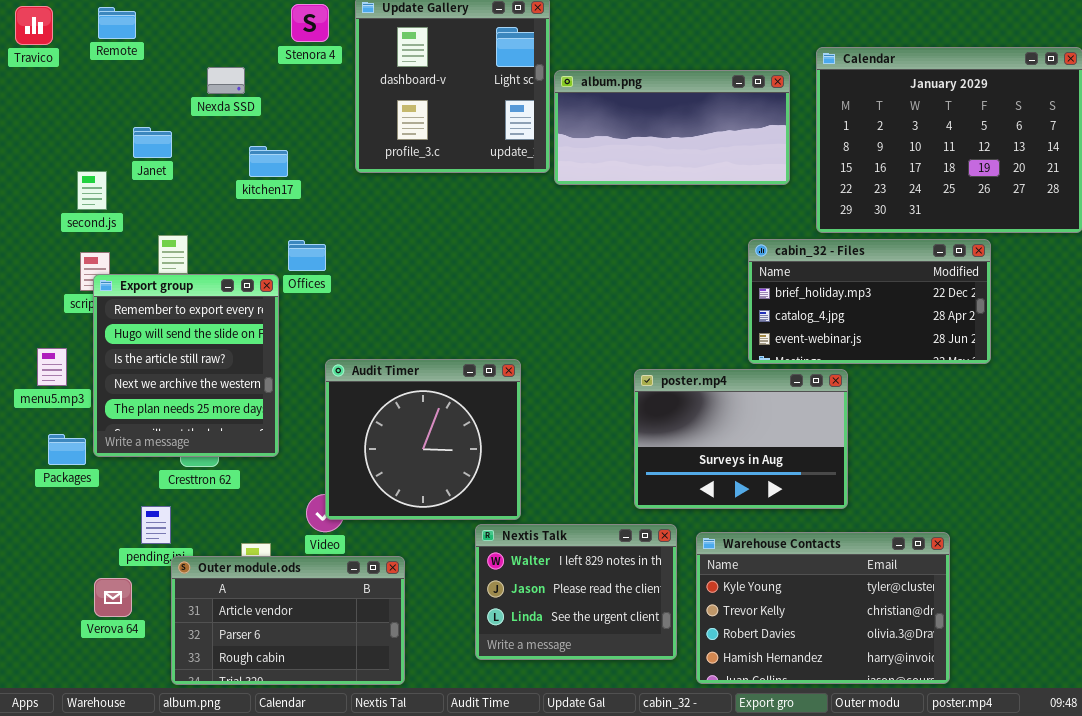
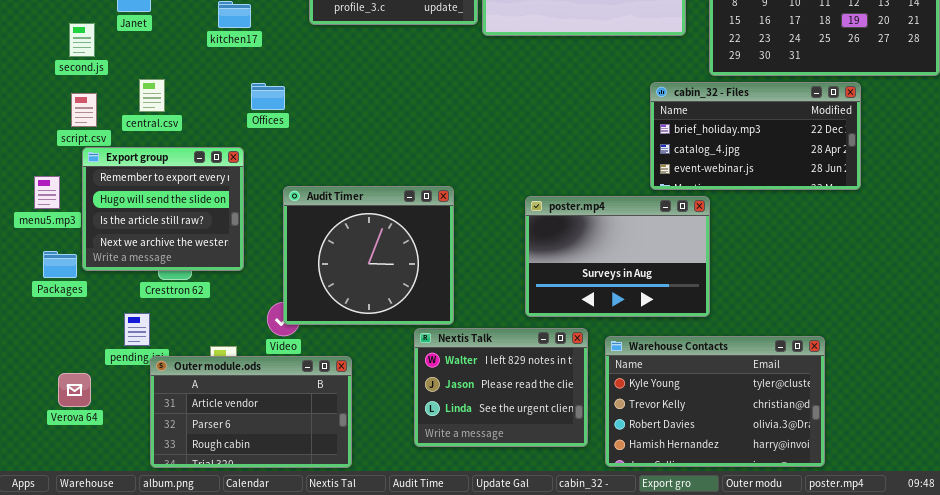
Export group: [93,274,279,457] -> [82,147,244,271], resized
poster.mp4: [634,369,848,509] -> [525,196,710,317], moved
Verova 64: [94,578,132,617] -> [58,373,91,407], moved

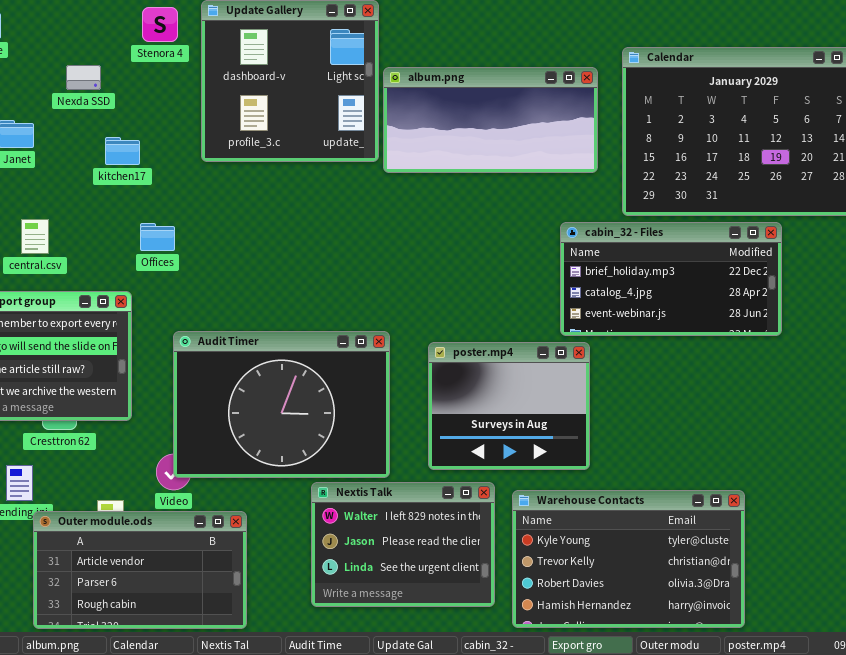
Audit Timer: [283,186,454,325] -> [173,331,390,478], resized
poster.mp4: [525,196,710,317] -> [428,342,590,470], resized

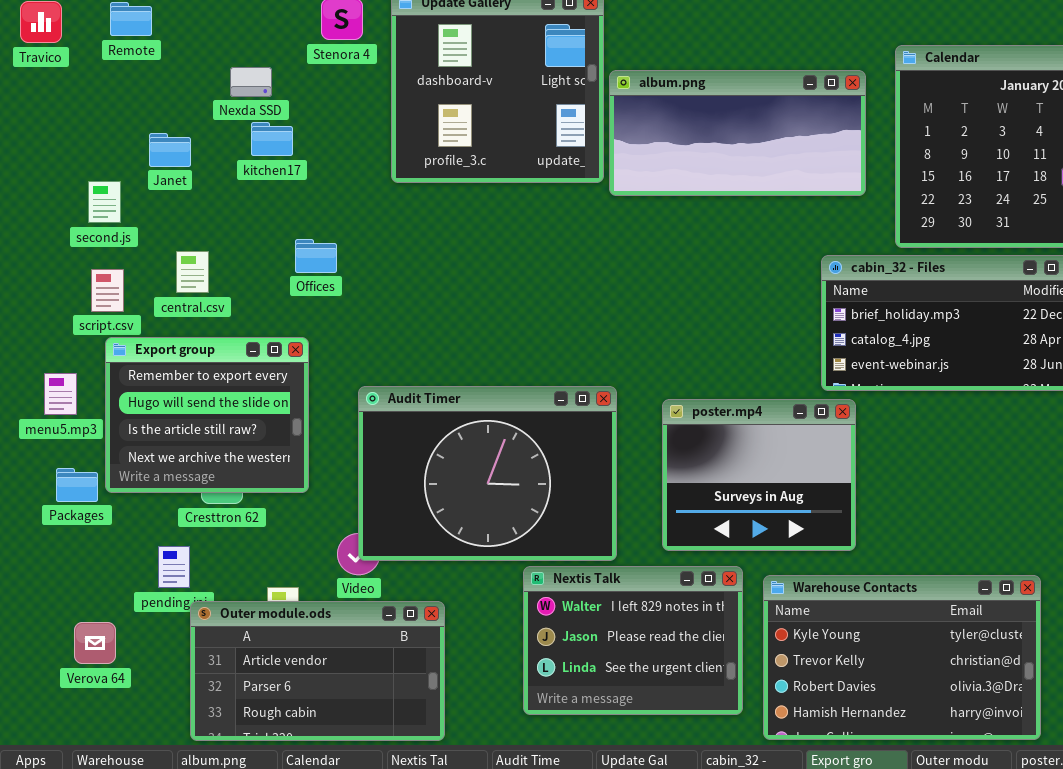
kitchen17: [105,137,140,165] -> [251,122,293,156], moved
Offices: [140,223,175,251] -> [295,239,337,273], moved

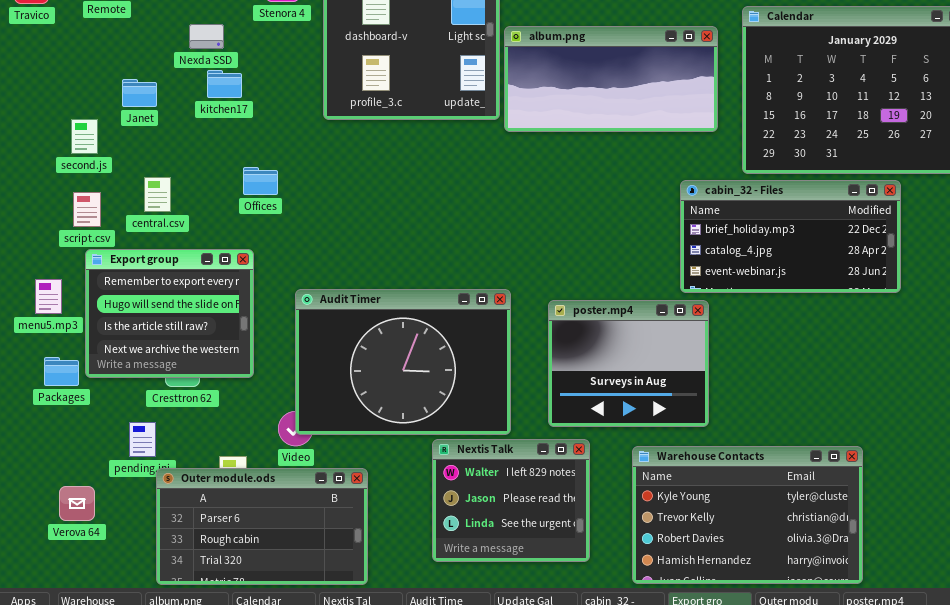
Nextis Talk: [523,566,743,715] -> [432,439,590,562], resized
Outer module.ods: [190,601,445,741] -> [156,468,368,585], scrolled down 1 row

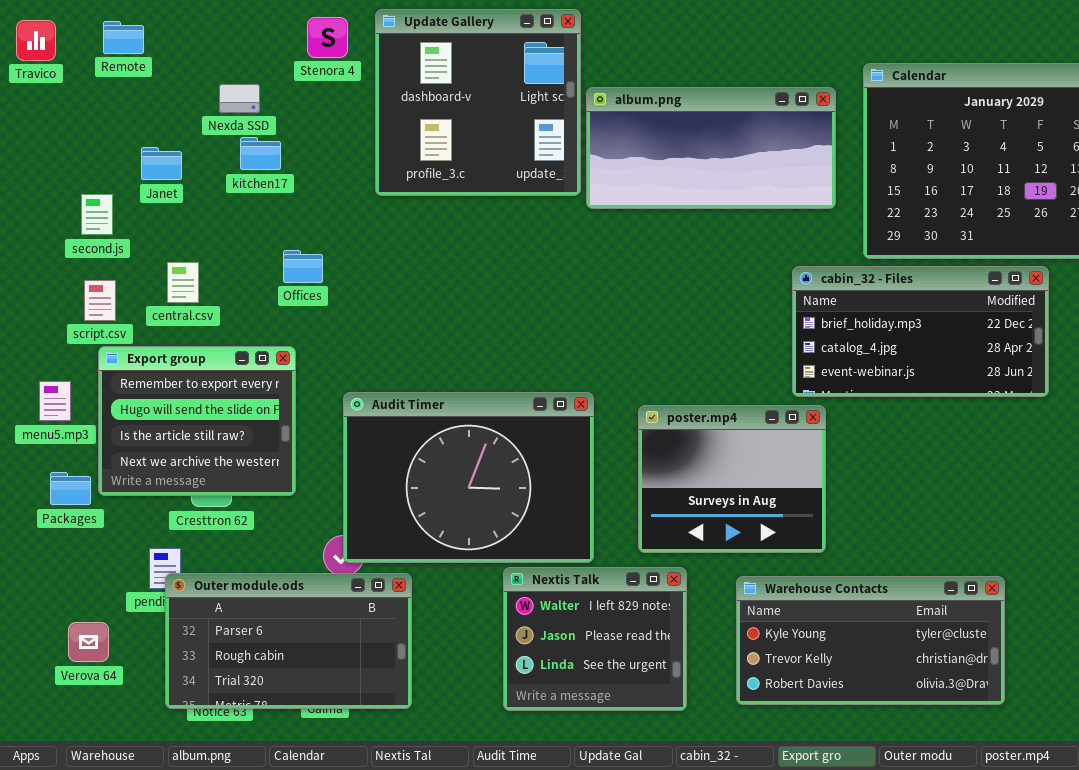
Warehouse Contacts: [632,446,863,584] -> [736,576,1005,705], resized
Outer module.ods: [156,468,368,585] -> [165,573,412,709], moved

